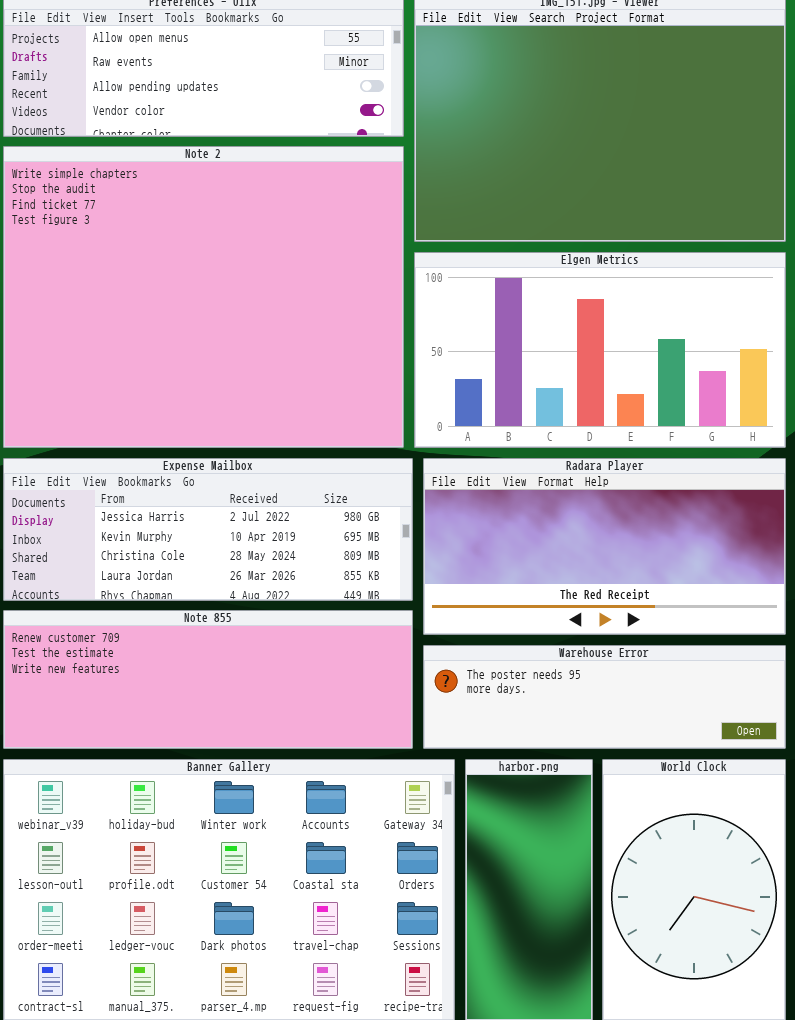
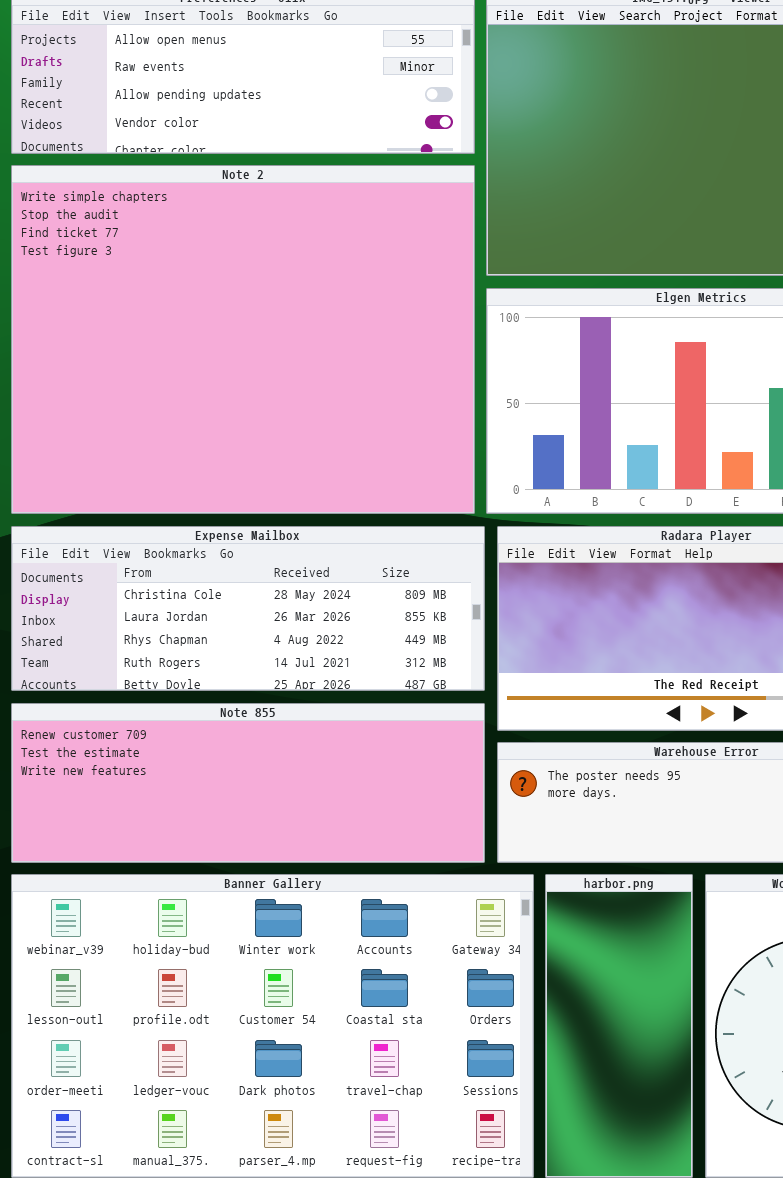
Expense Mailbox: [3,458,413,601] -> [11,526,485,691], scrolled down 2 rows

